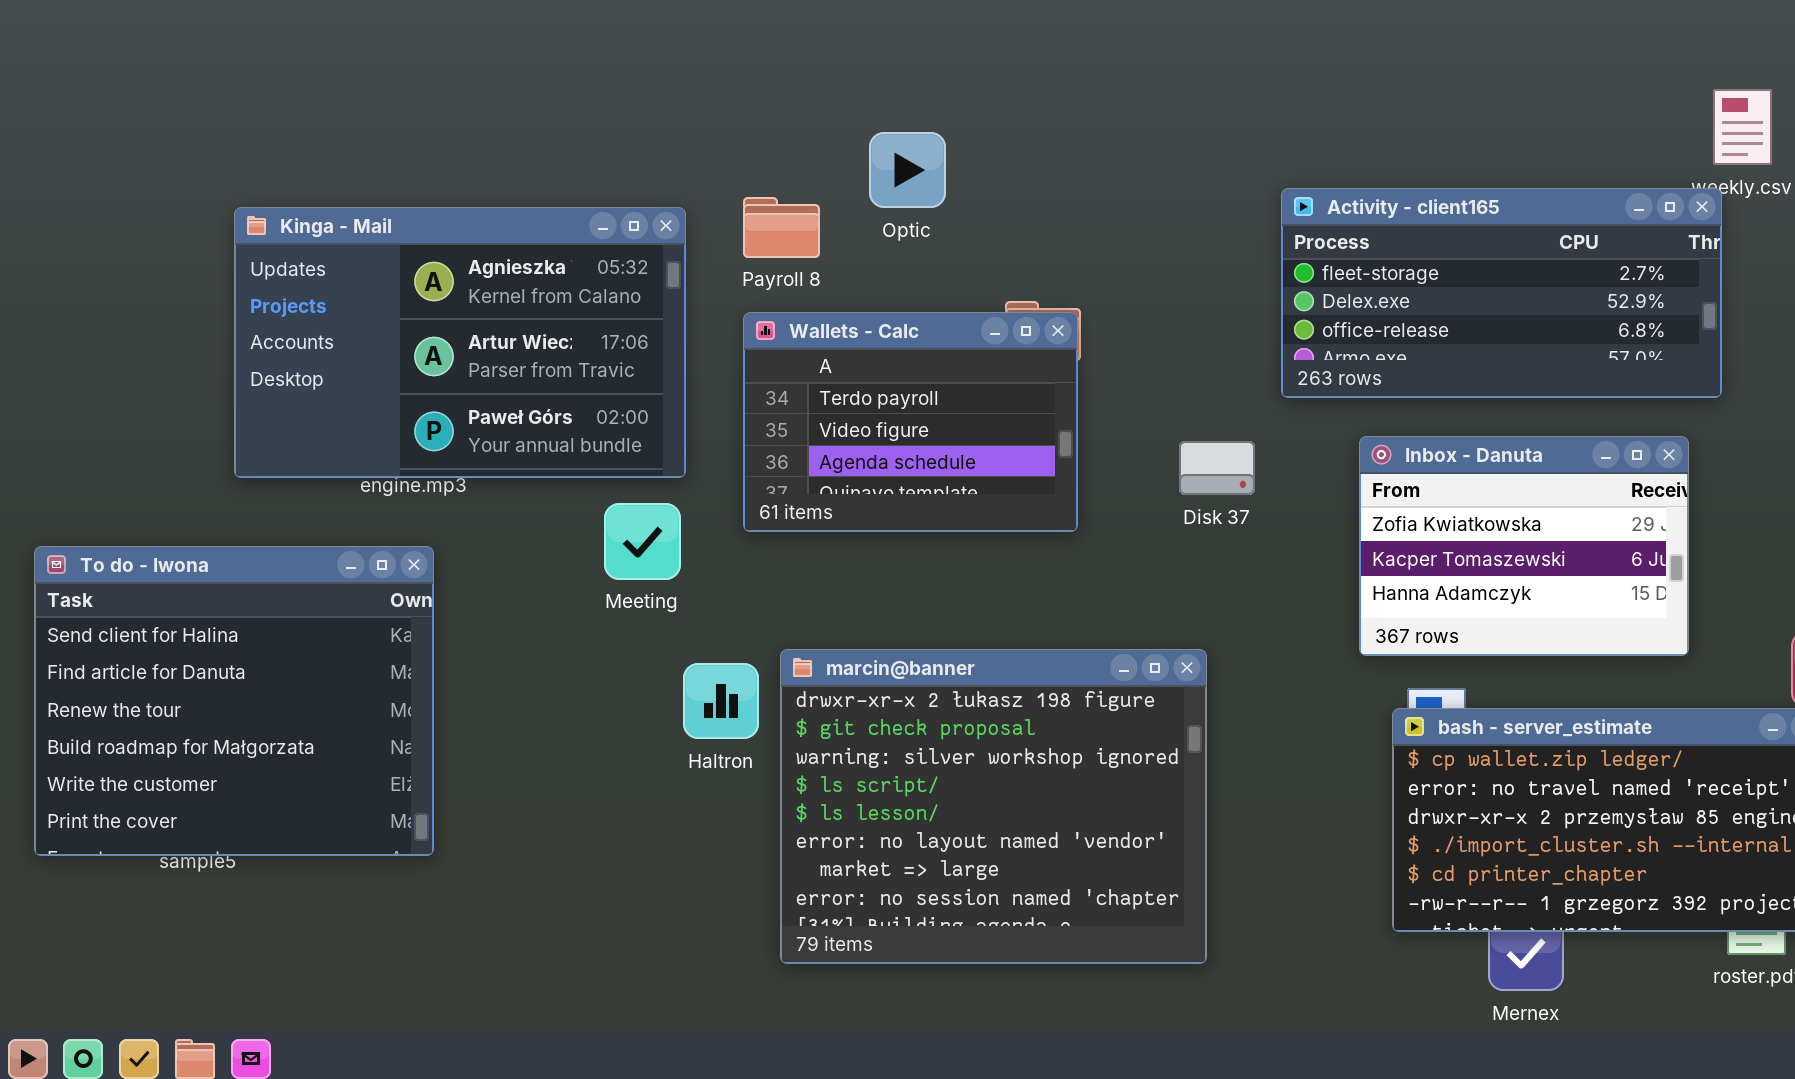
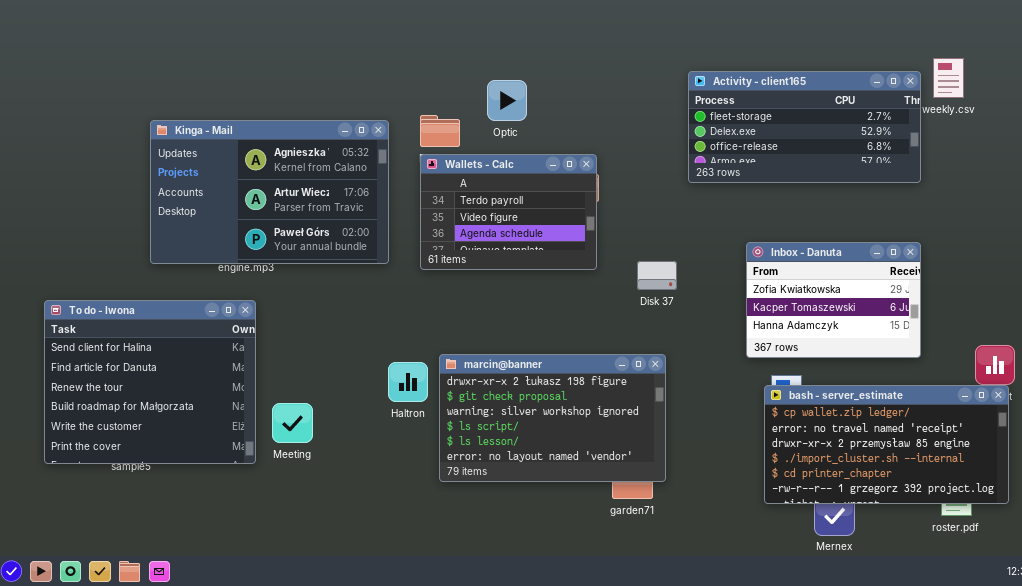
Activity - client165: [1281,188,1722,398] -> [688,71,921,183], moved
Wallets - Calc: [743,312,1078,532] -> [420,154,597,270], moved
Disk 37: [1179,441,1255,495] -> [637,261,677,290], moved
Meeting: [604,503,681,580] -> [272,403,313,443], moved
marcin@banner: [780,649,1207,964] -> [439,354,666,482], resized

